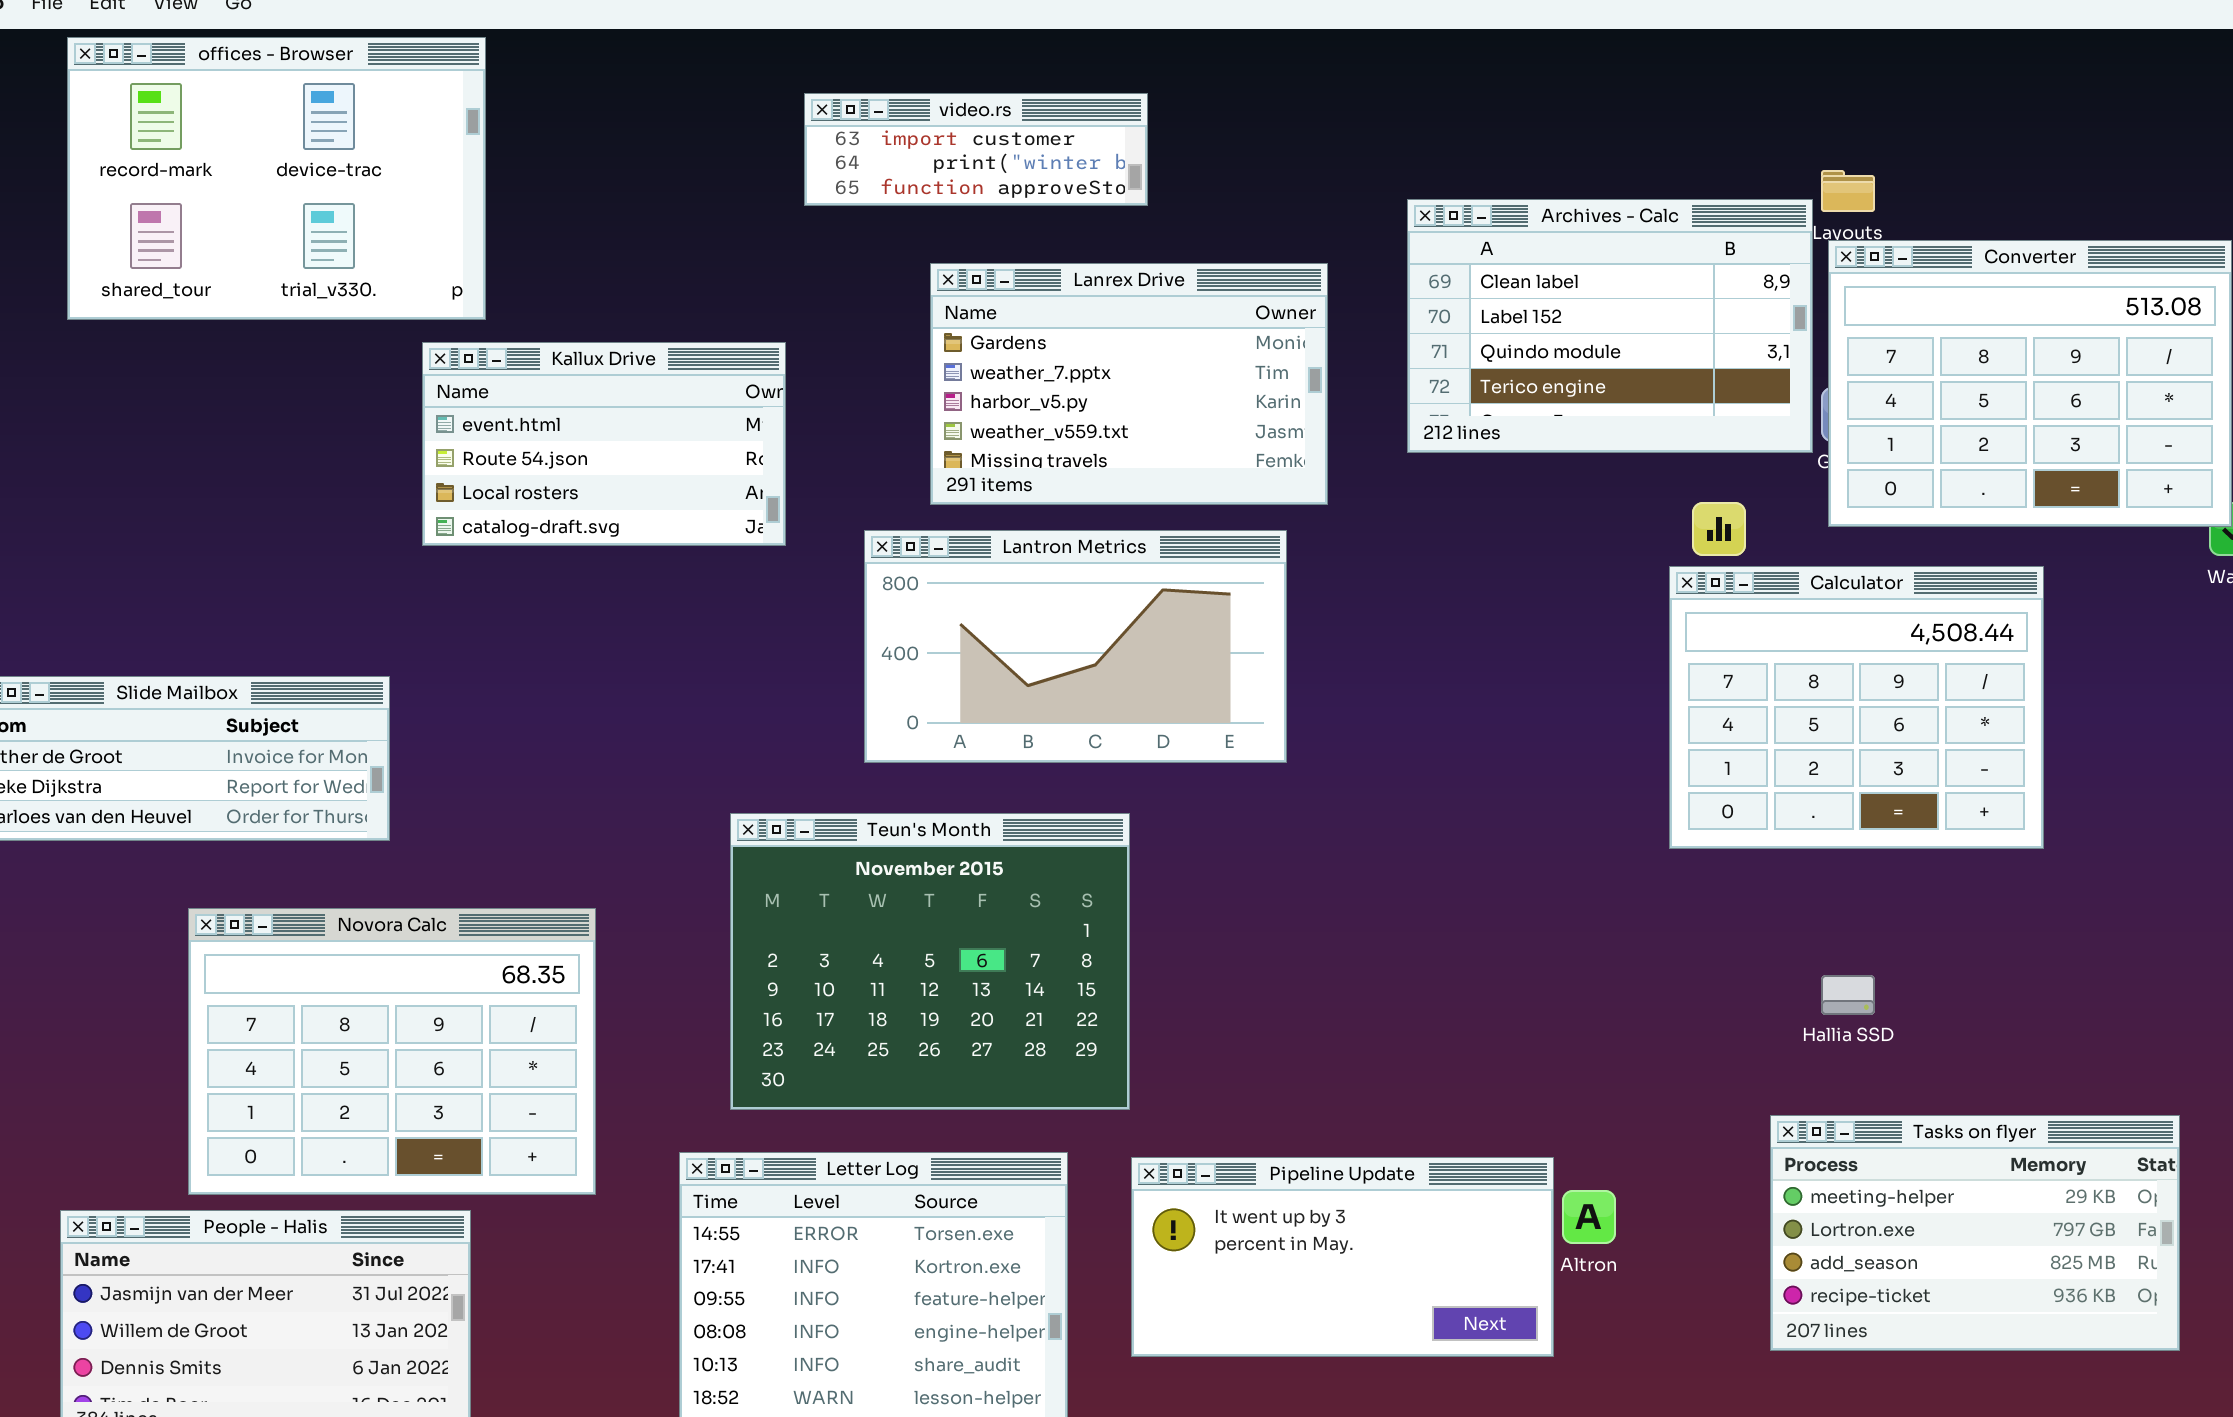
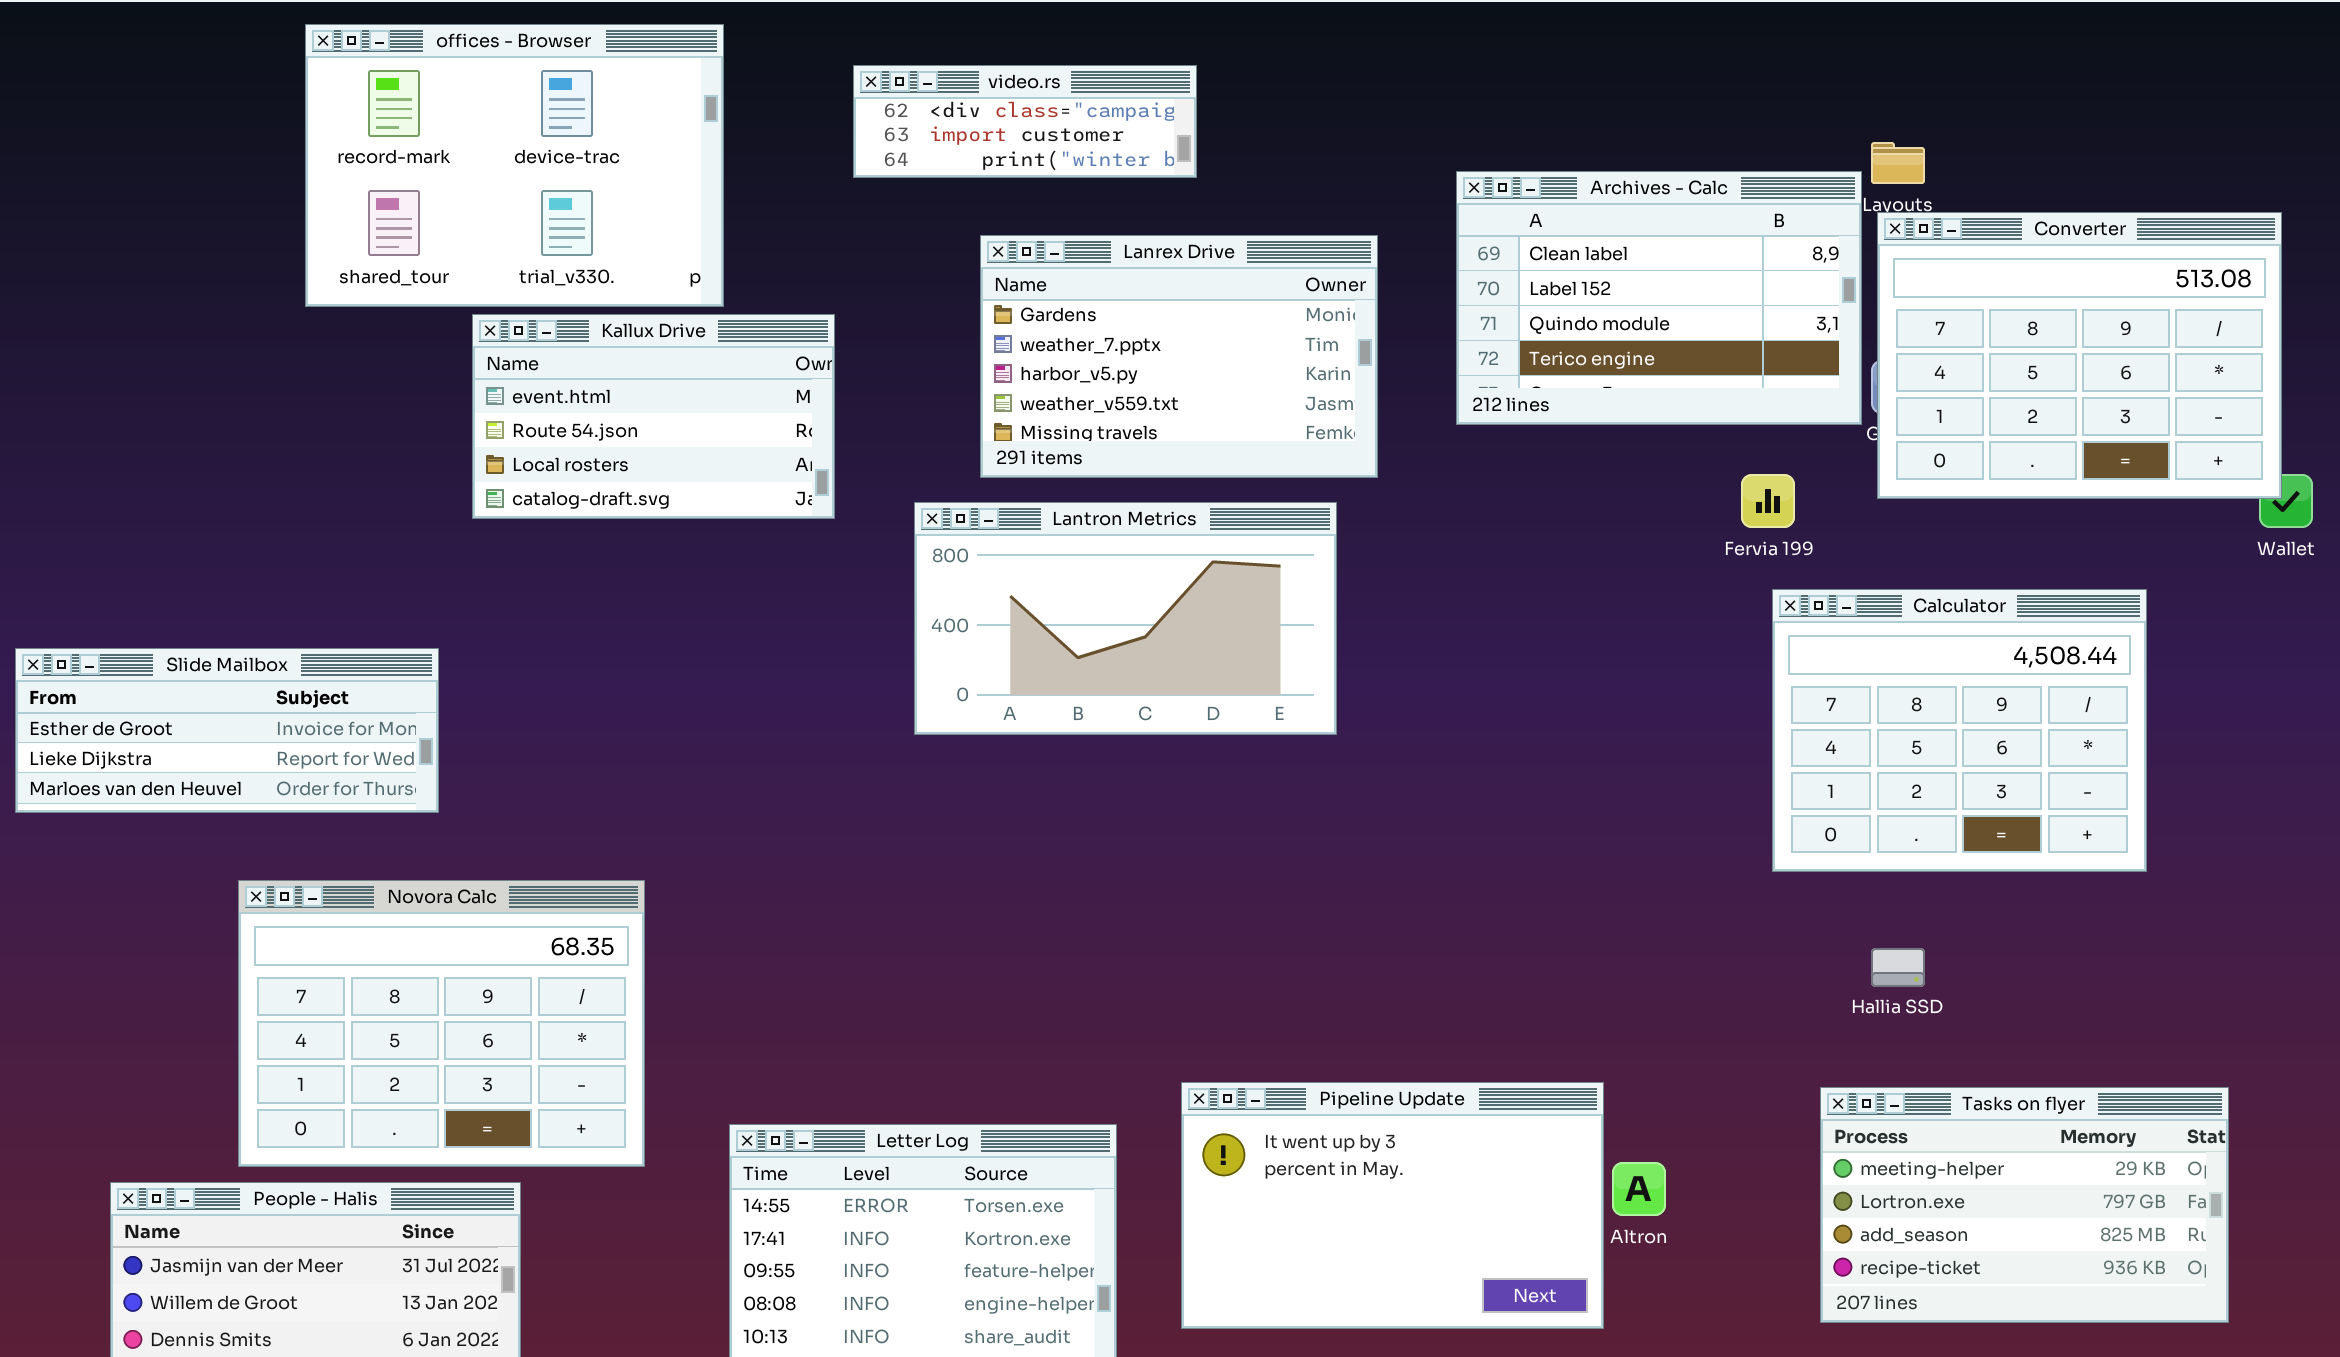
offices - Browser: [67,37,486,320] -> [305,24,724,307], moved
video.rs: [804,93,1148,206] -> [853,65,1197,178], scrolled up 1 row
Calculator: [1669,566,2044,849] -> [1772,589,2147,872], moved
Teun's Month: [730,813,1130,1110] -> none, closed
Pipeline Update: [1131,1157,1554,1357] -> [1181,1082,1604,1329], resized

